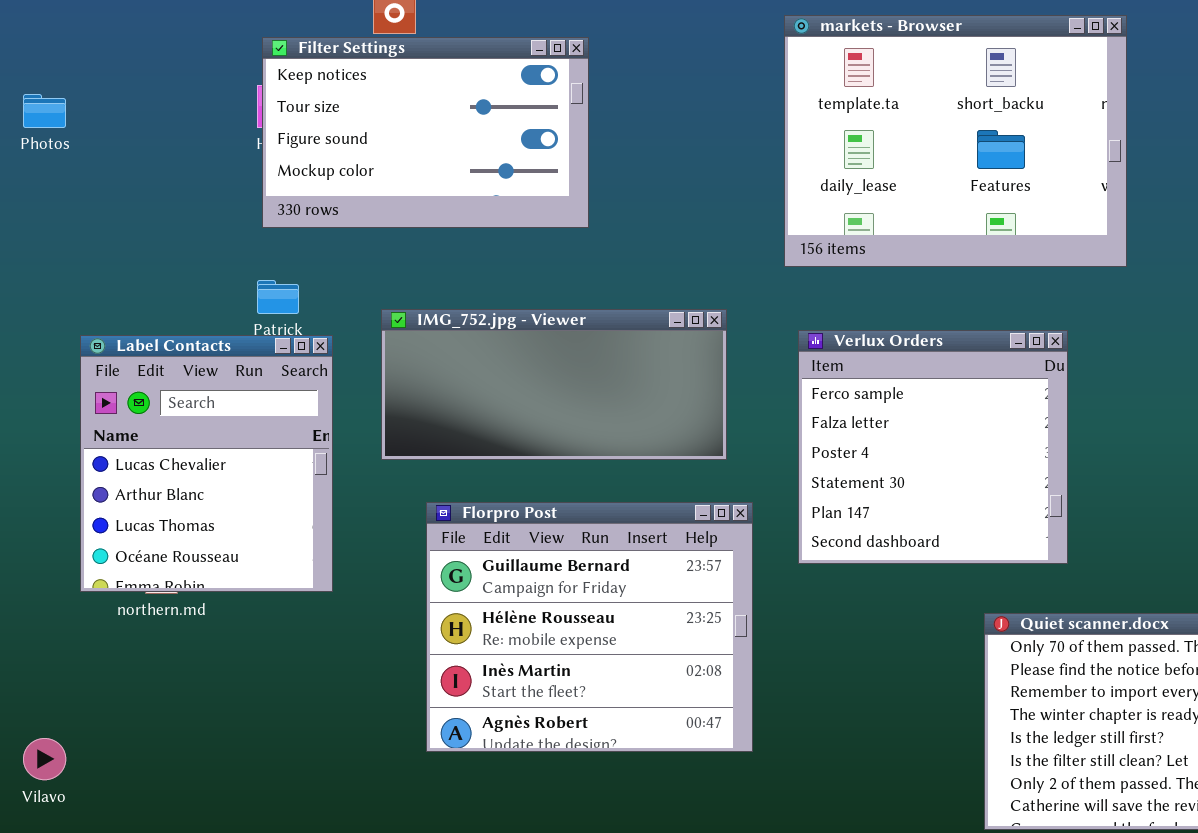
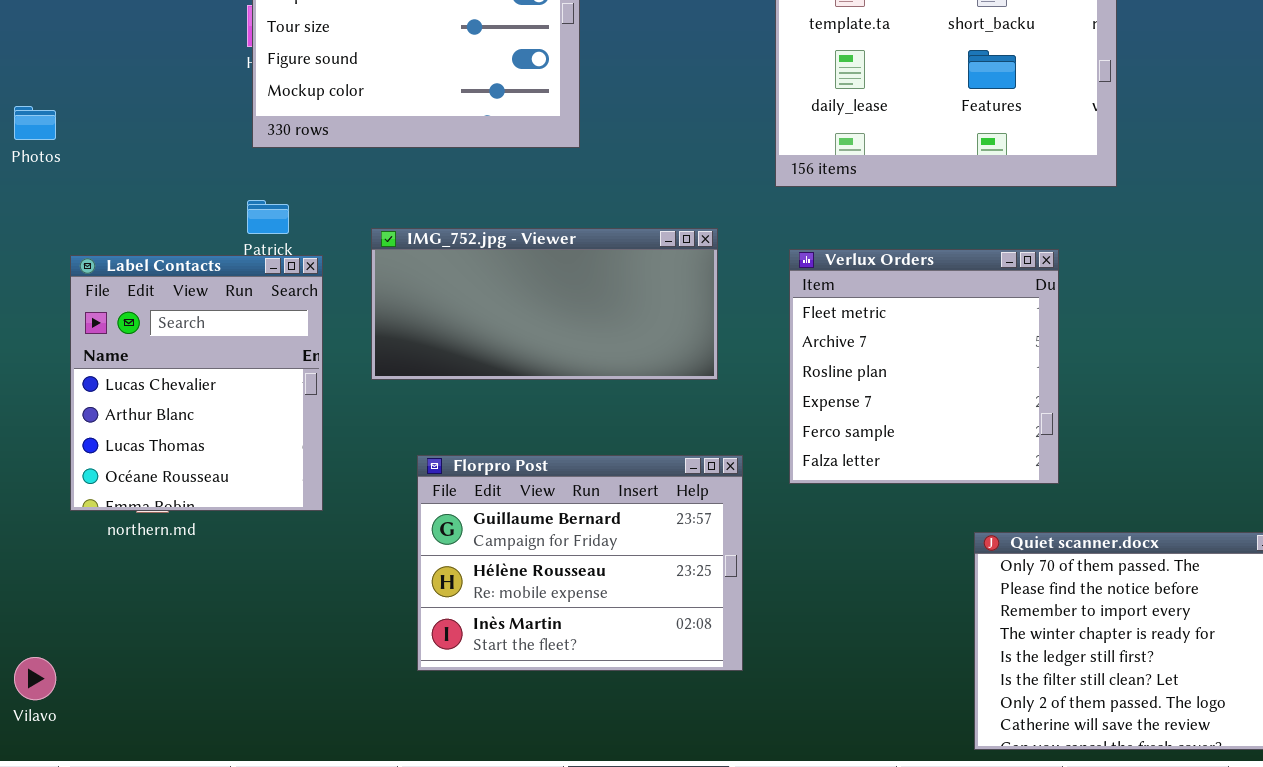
Photos: [23,94,66,128] -> [14,106,56,140], moved
Verlux Orders: [798,330,1068,564] -> [789,249,1059,484], scrolled up 4 rows
Florpro Post: [426,502,753,752] -> [417,455,743,671], resized

